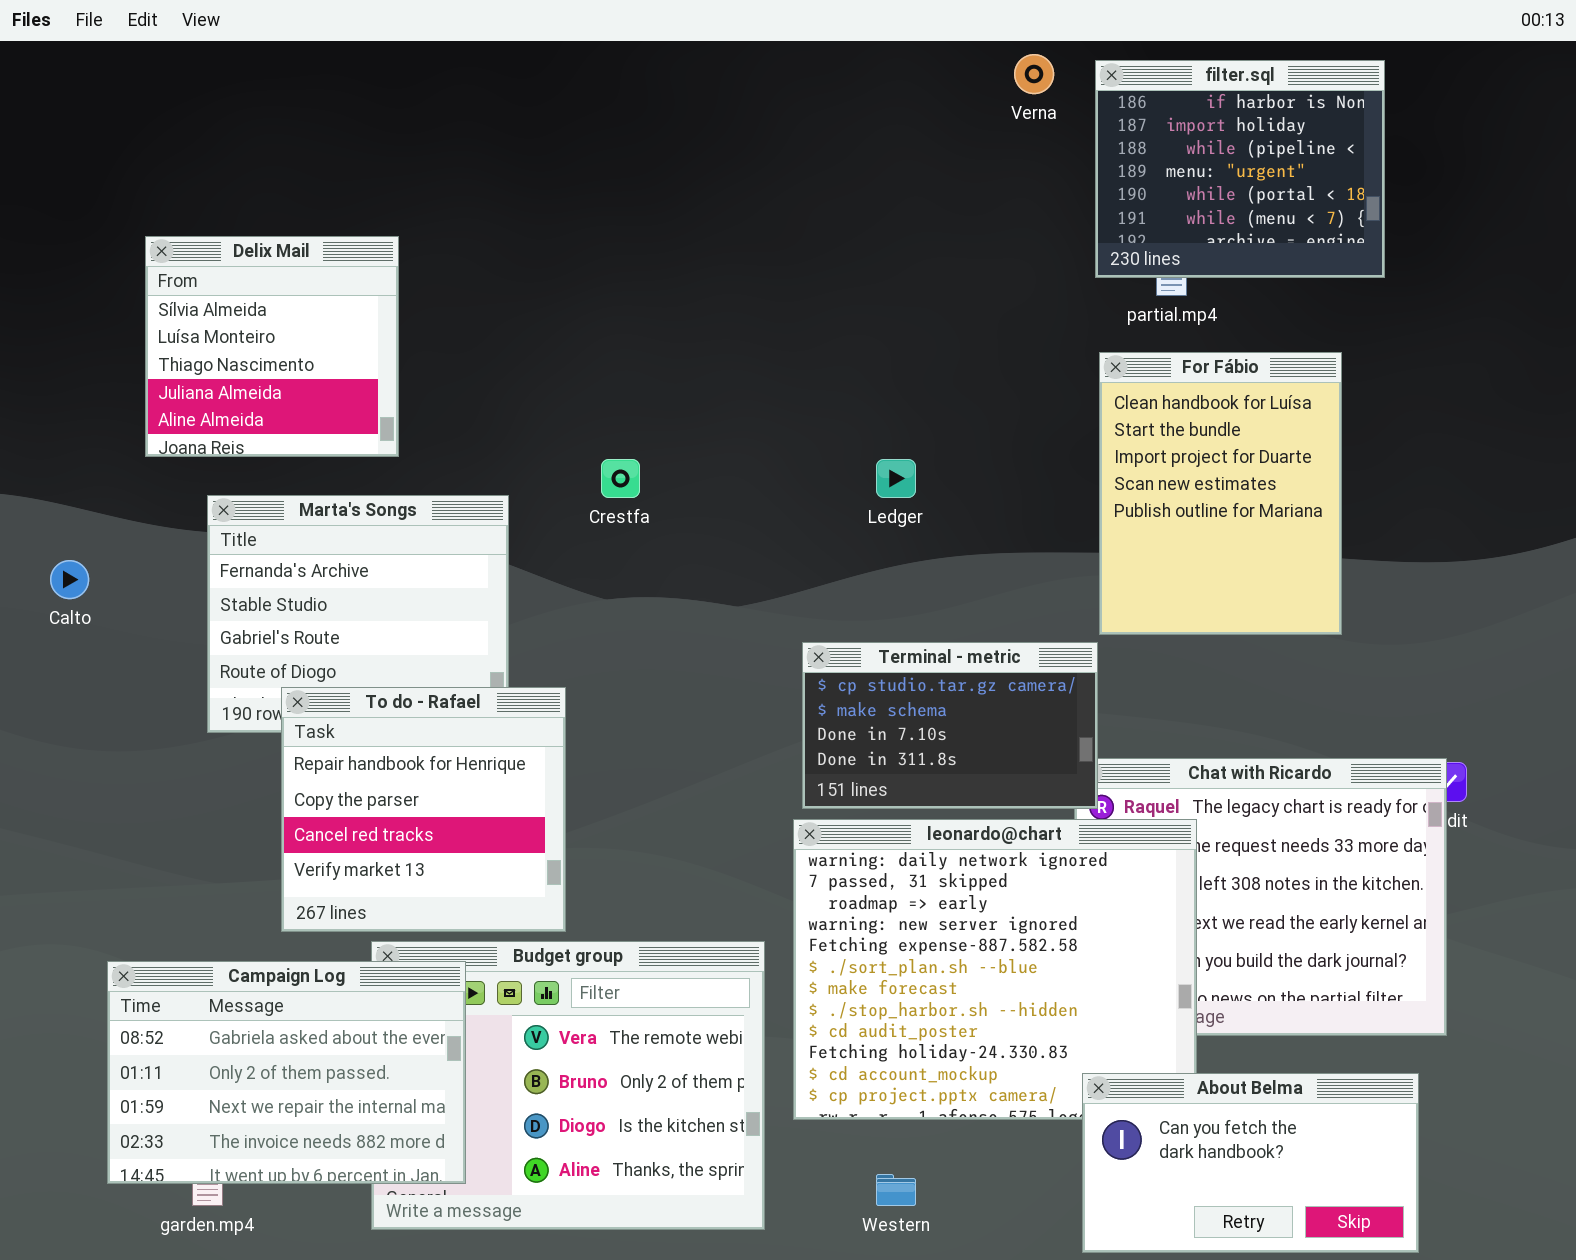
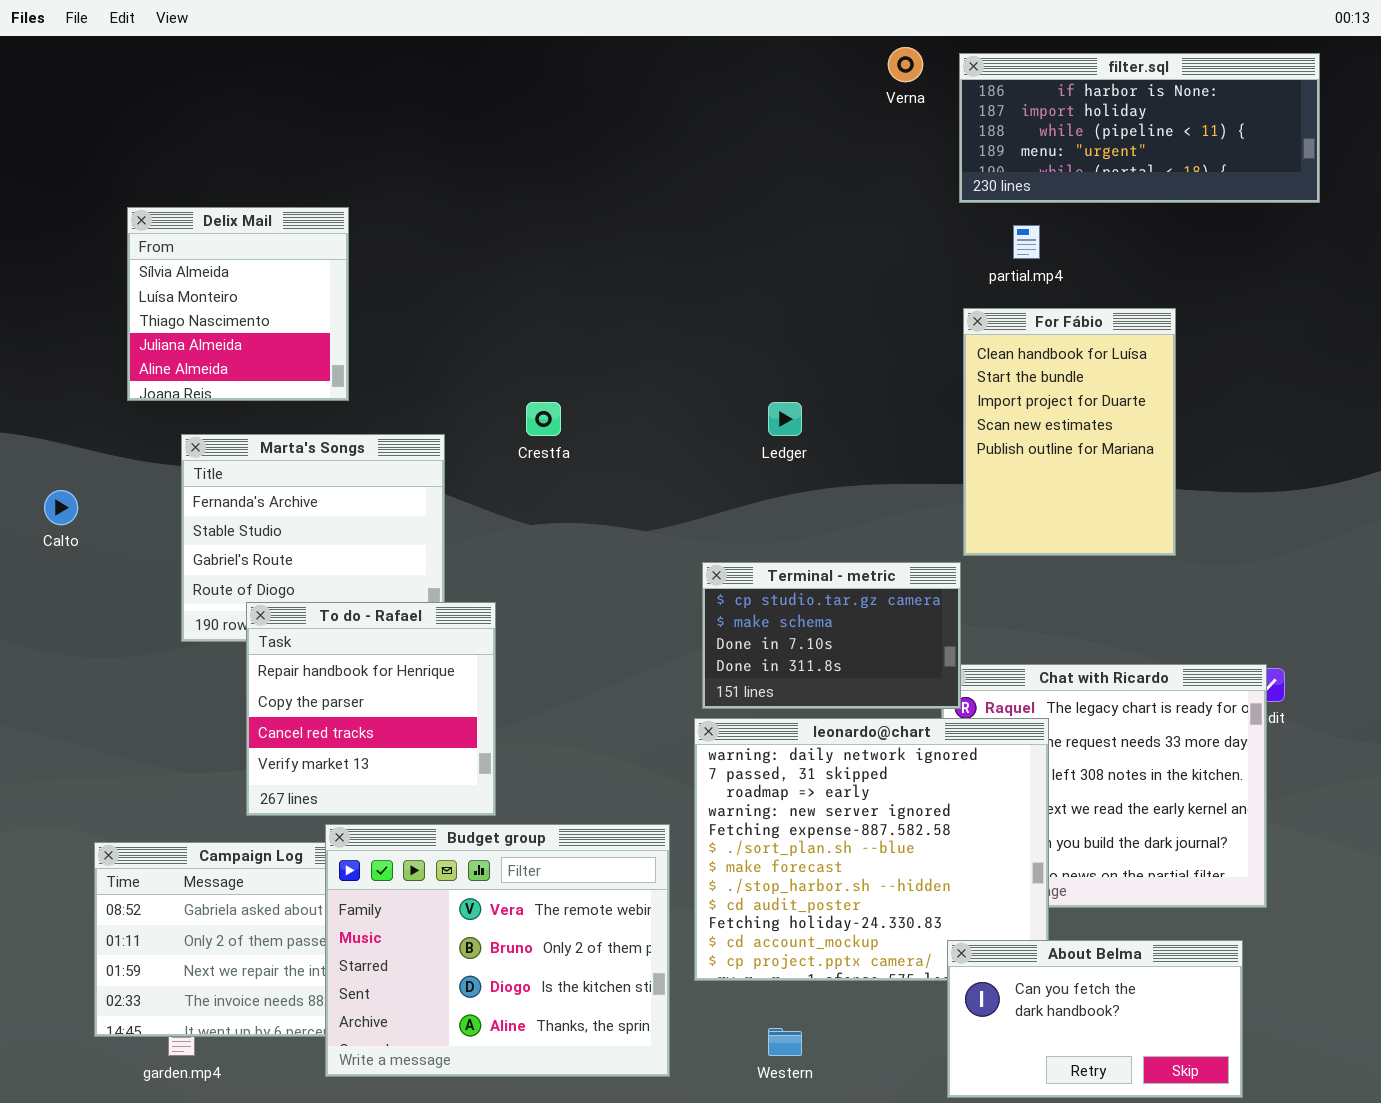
filter.sql: [1095,60,1385,278] -> [959,53,1320,203], resized
Budget group: [371,941,765,1230] -> [325,824,670,1077], raised

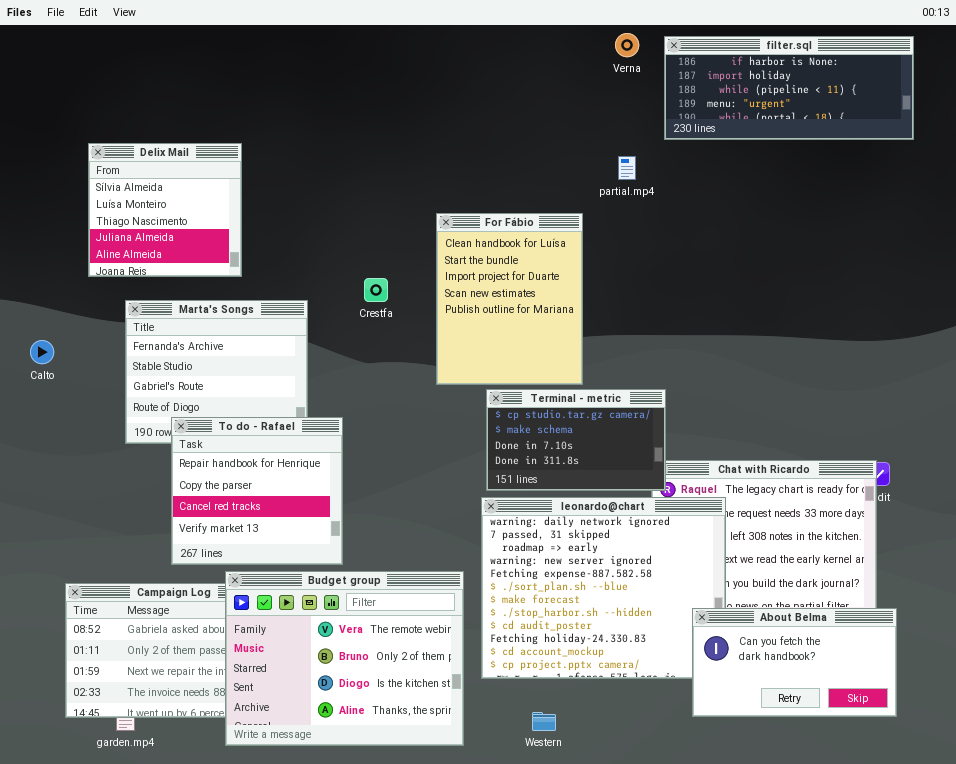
partial.mp4: [1013,225,1040,259] -> [618,156,636,180], moved
For Fábio: [963,308,1176,556] -> [436,213,583,385], moved
About Belma: [947,940,1243,1098] -> [692,608,897,717], moved

